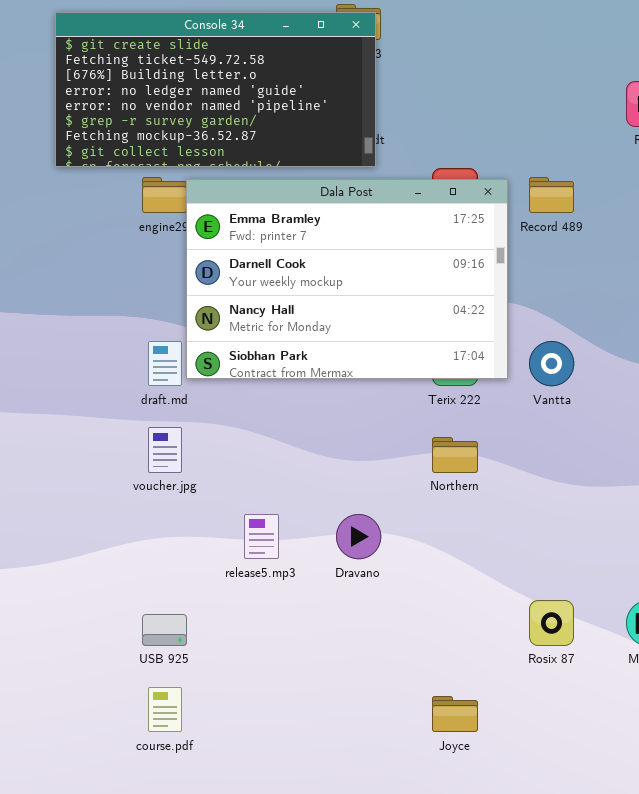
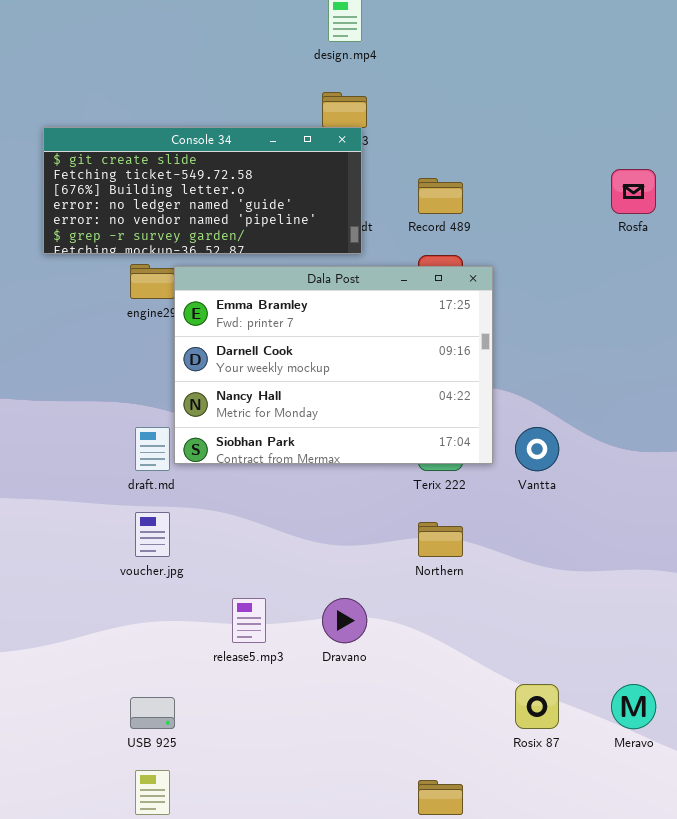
Console 34: [55,12,376,167] -> [43,127,362,254], resized
Record 489: [529,177,574,213] -> [418,178,463,214], moved

